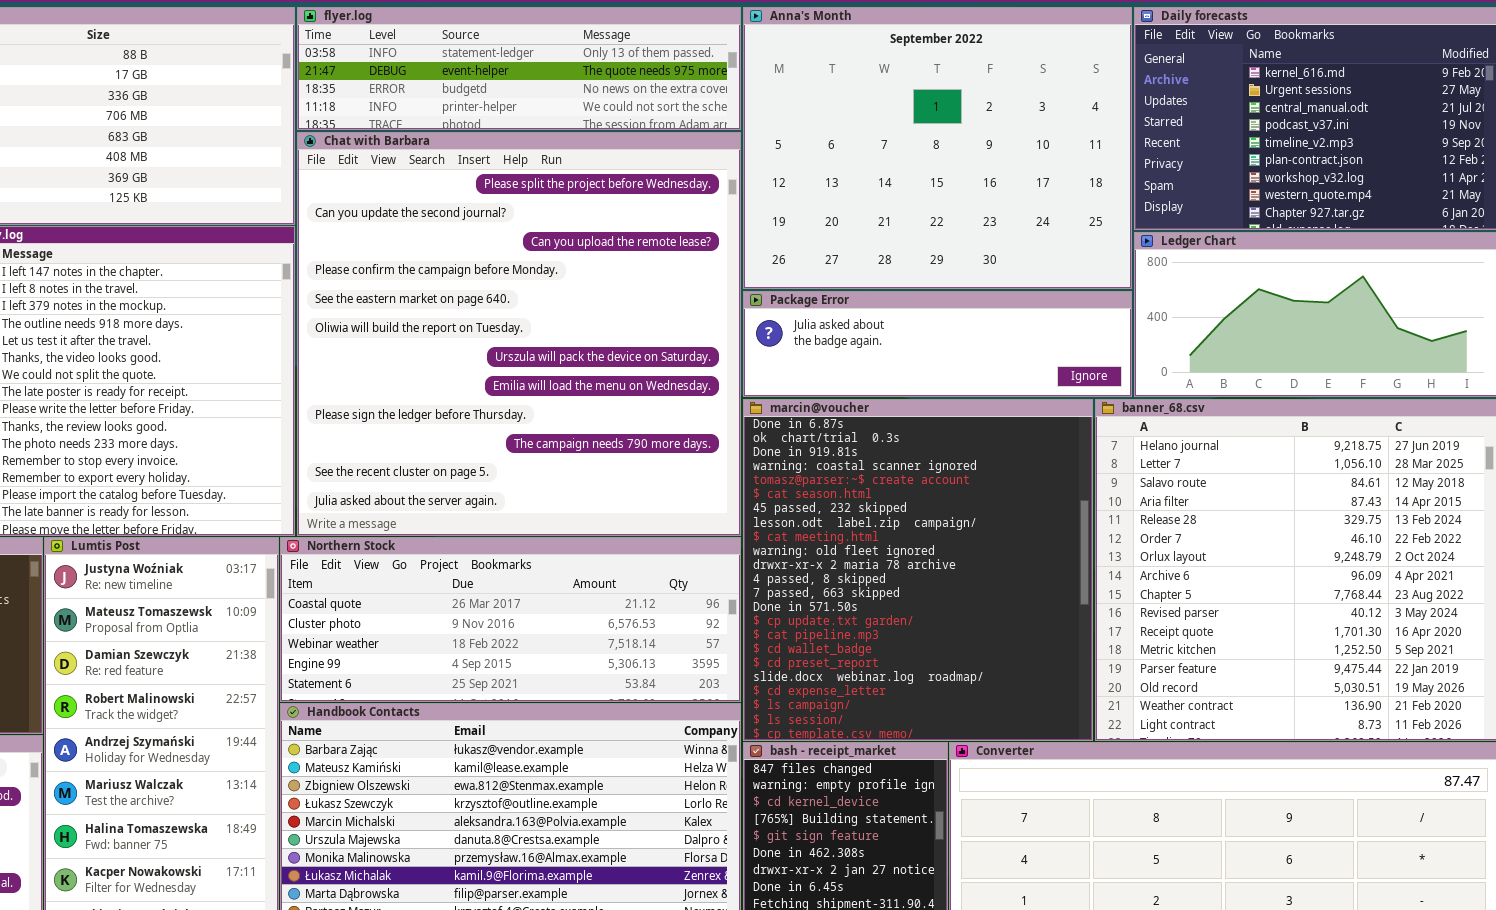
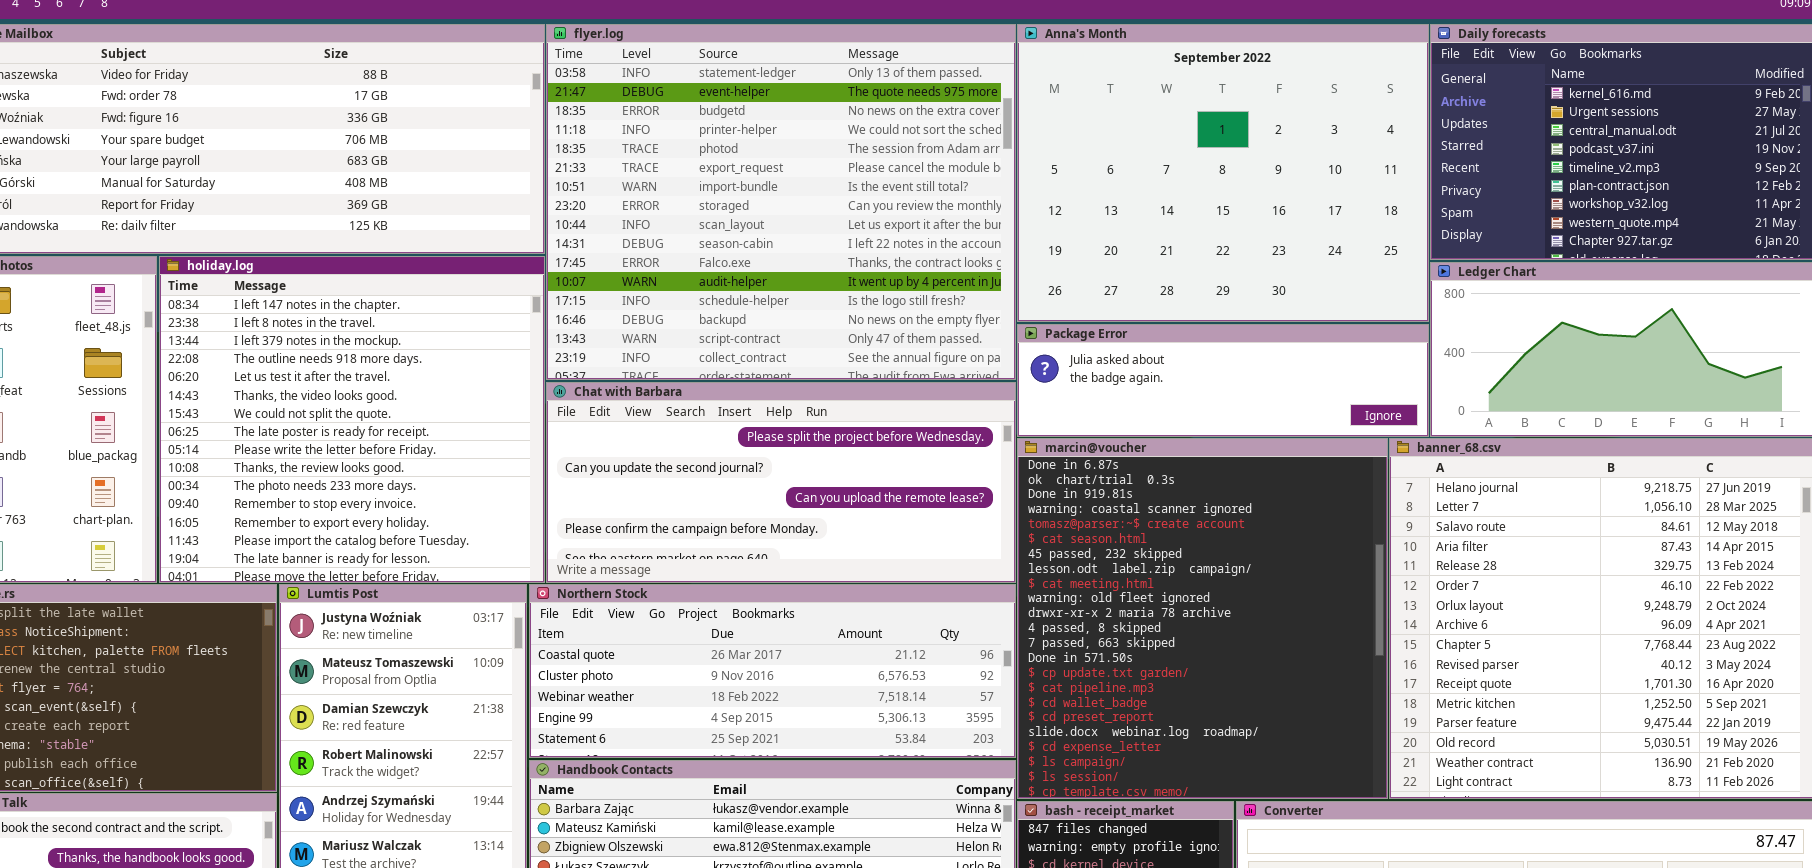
flyer.log: [297,7,741,130] -> [546,24,1016,380], resized
Chat with Barbara: [297,132,741,536] -> [546,382,1016,583], resized

